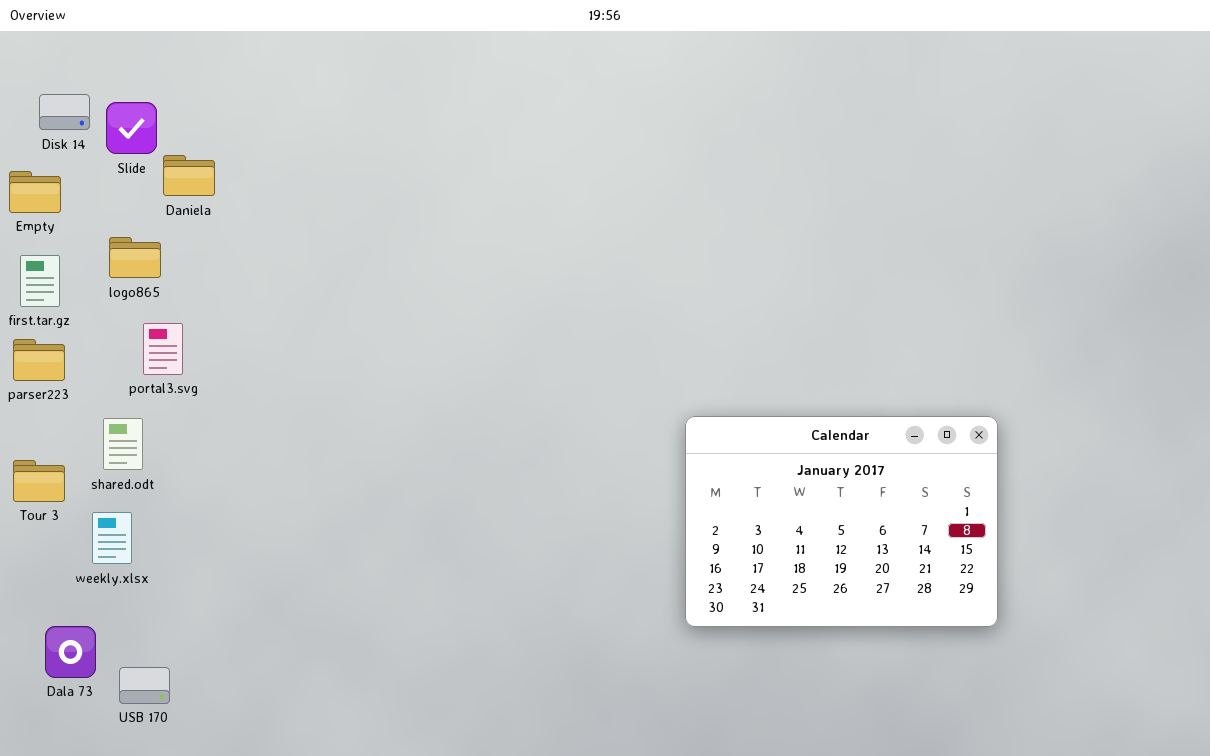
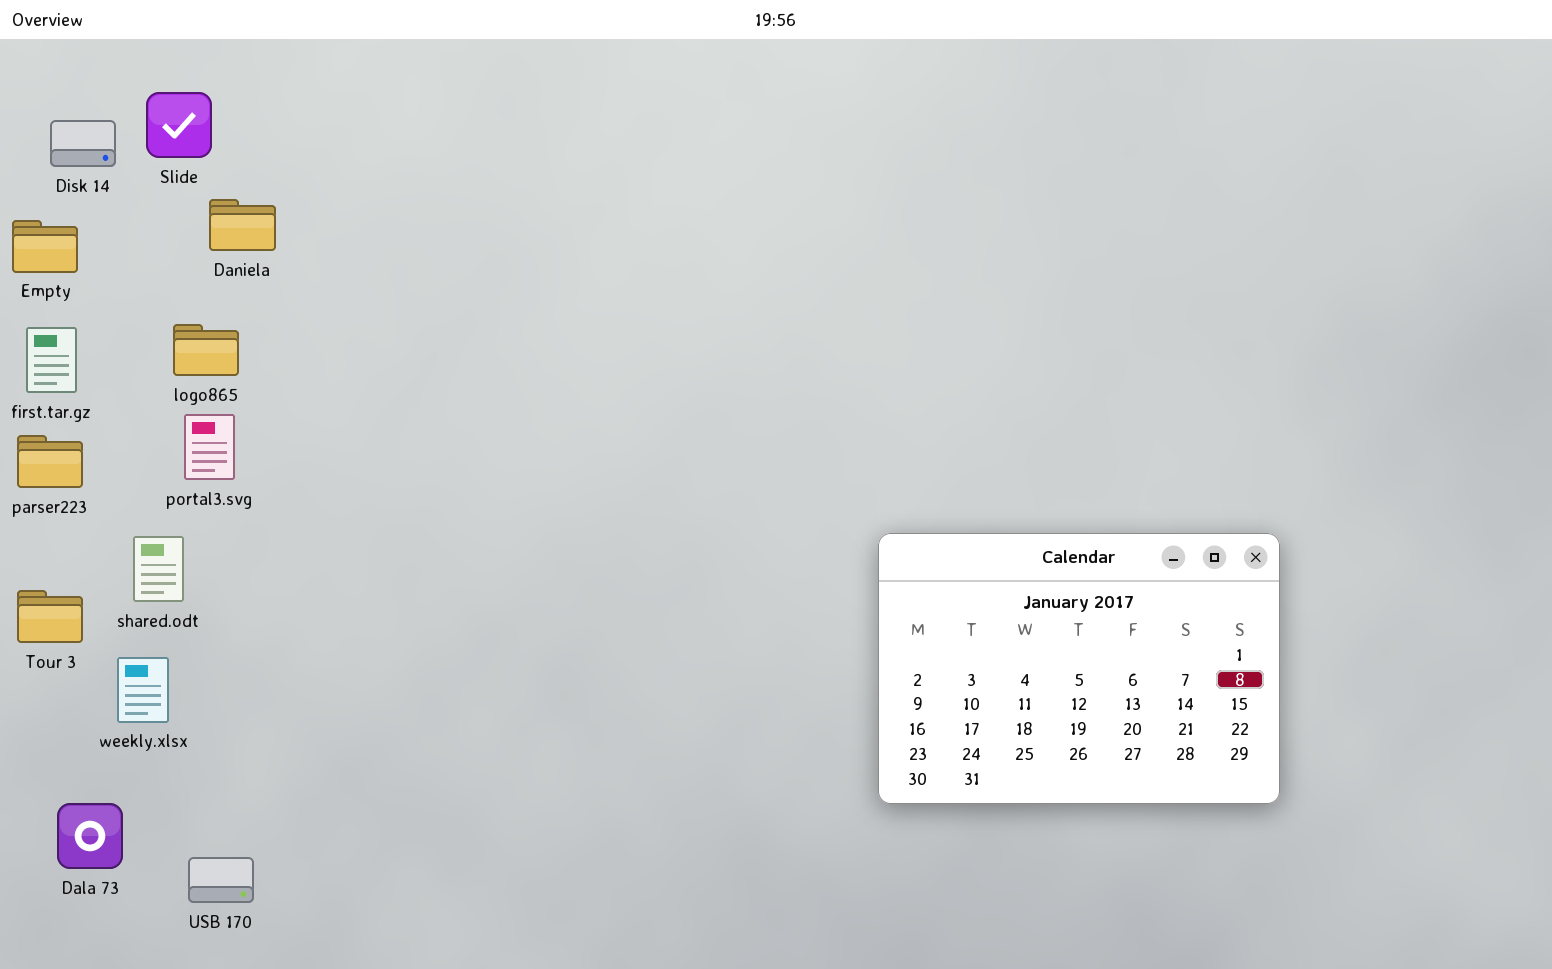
Slide: [106,102,157,154] -> [146,92,212,158], moved
logo865: [109,237,161,278] -> [173,324,239,376], moved
USB 170: [119,667,170,704] -> [188,857,254,903], moved

